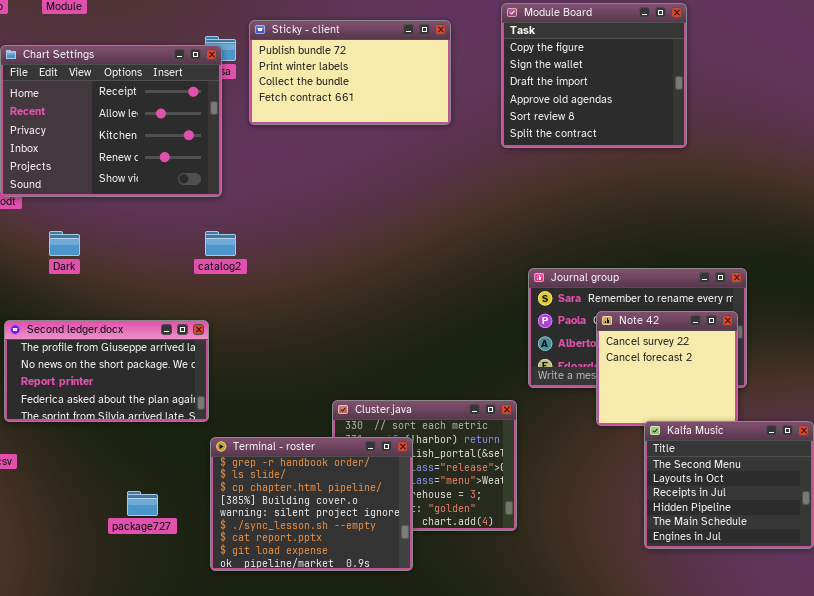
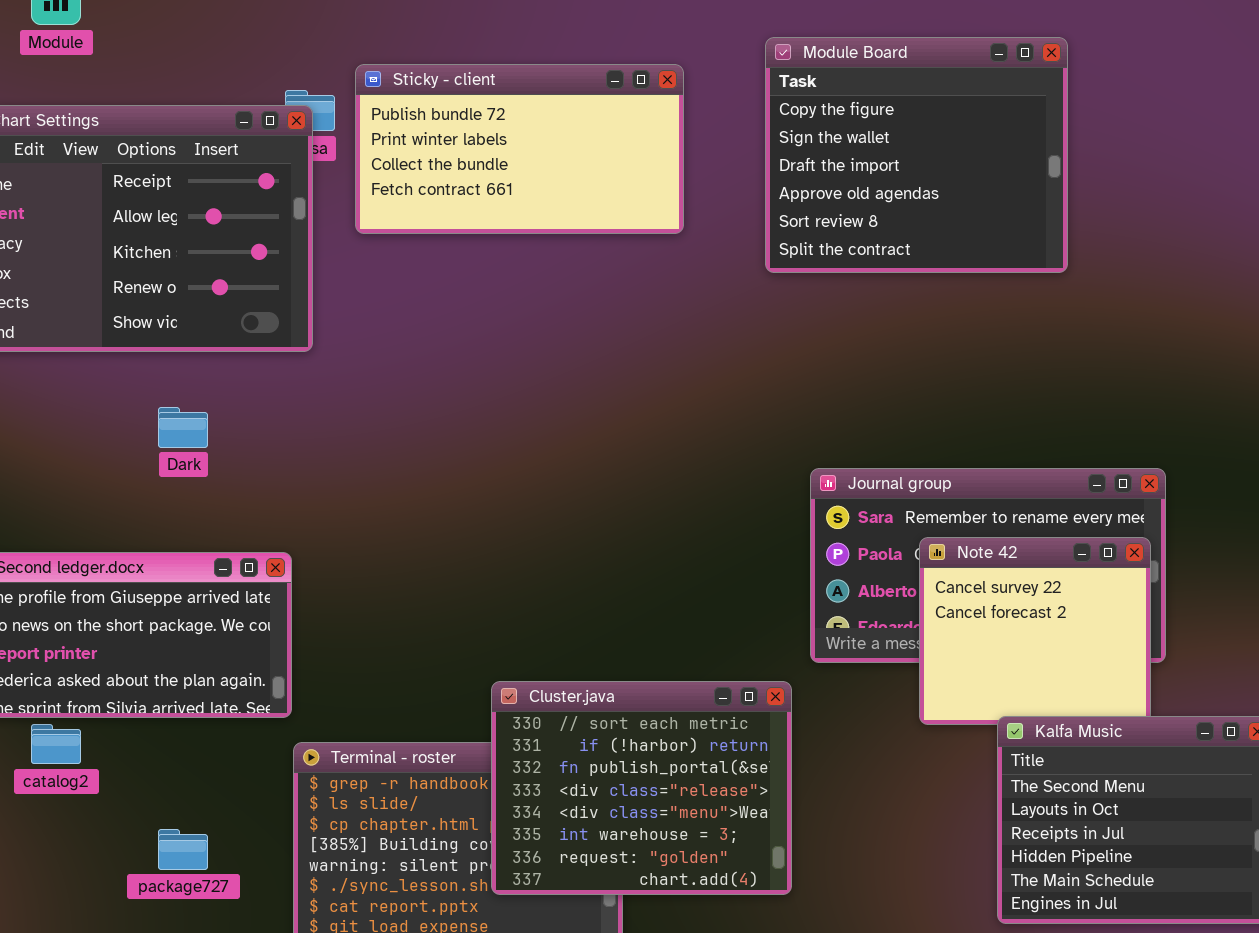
Dark: [49,231,80,256] -> [158,407,208,448], moved
catalog2: [205,231,236,256] -> [31,724,81,764], moved
Cluster.java: [332,400,517,531] -> [491,681,792,895], raised

